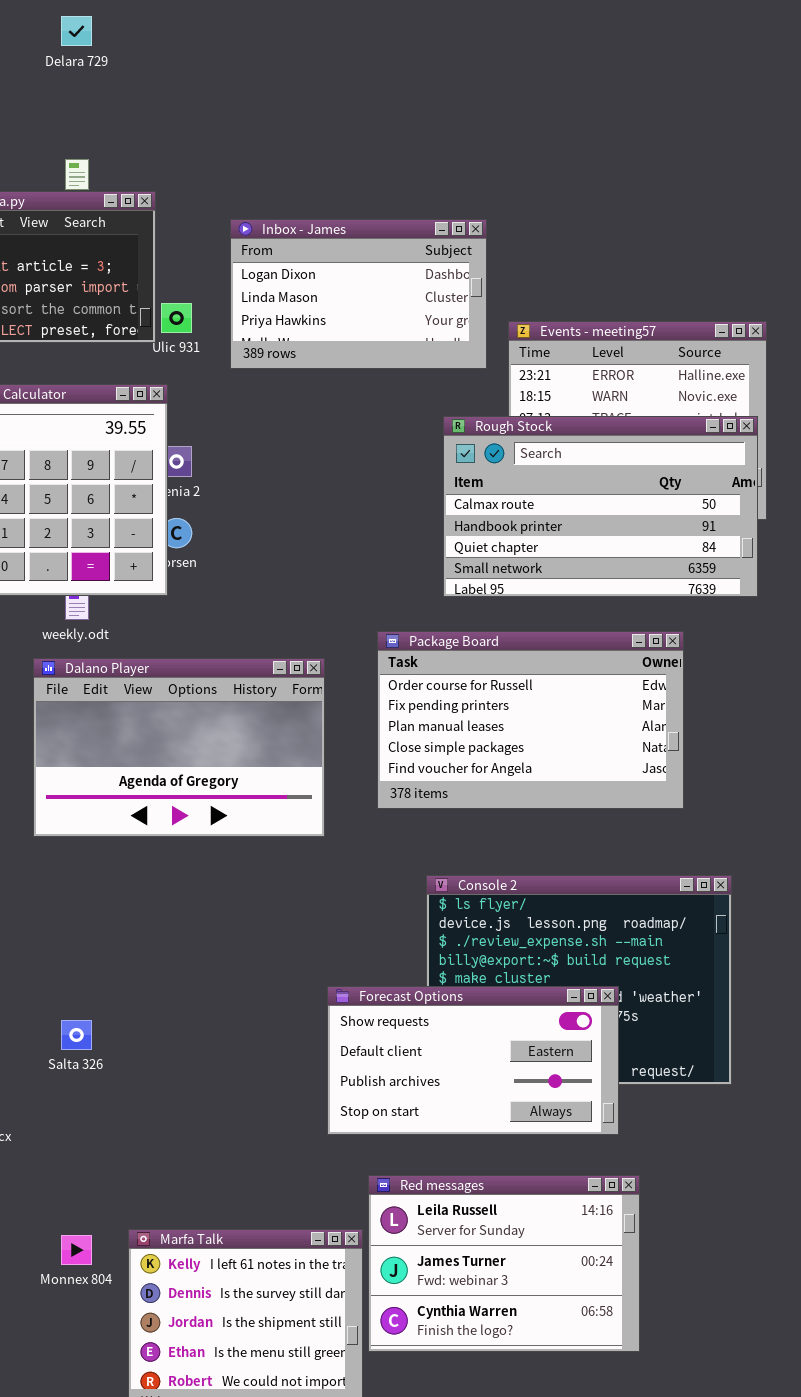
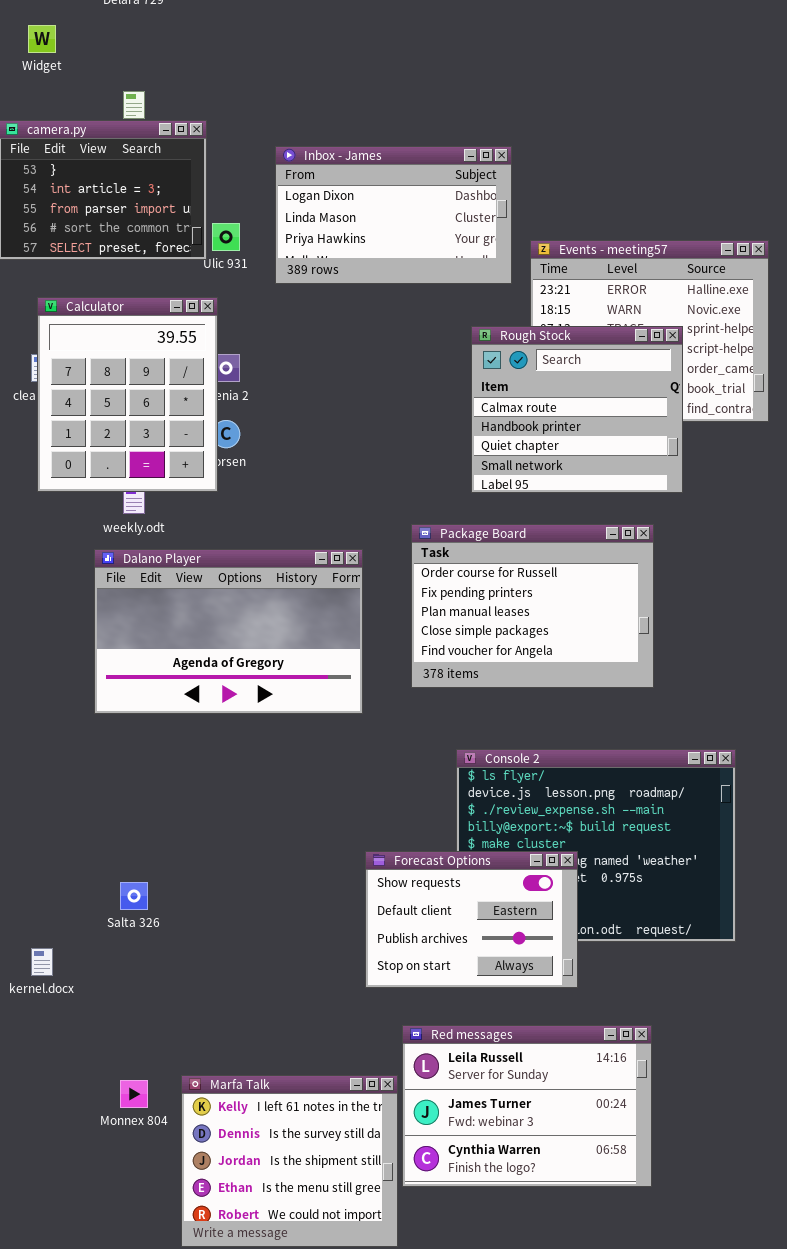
Rough Stock: [443,416,758,597] -> [471,326,683,493], resized
Package Board: [377,631,684,809] -> [411,524,654,688], resized
Forecast Options: [327,986,619,1135] -> [365,851,578,988], resized

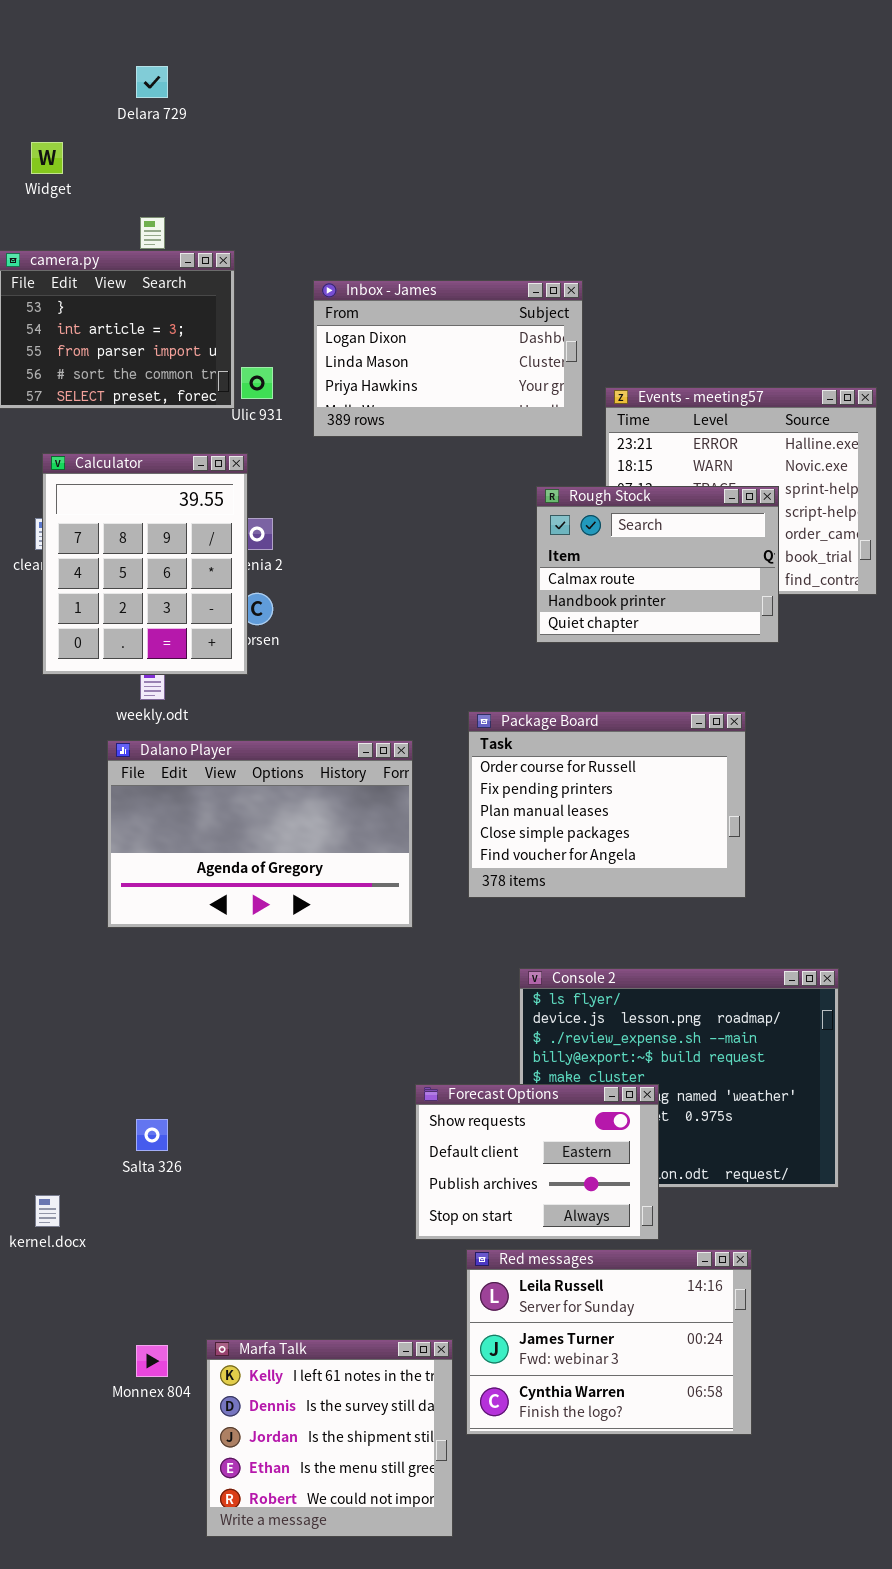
Rough Stock: [471,326,683,493] -> [536,486,779,643], resized
Red messages: [402,1025,652,1187] -> [466,1249,752,1435], moved

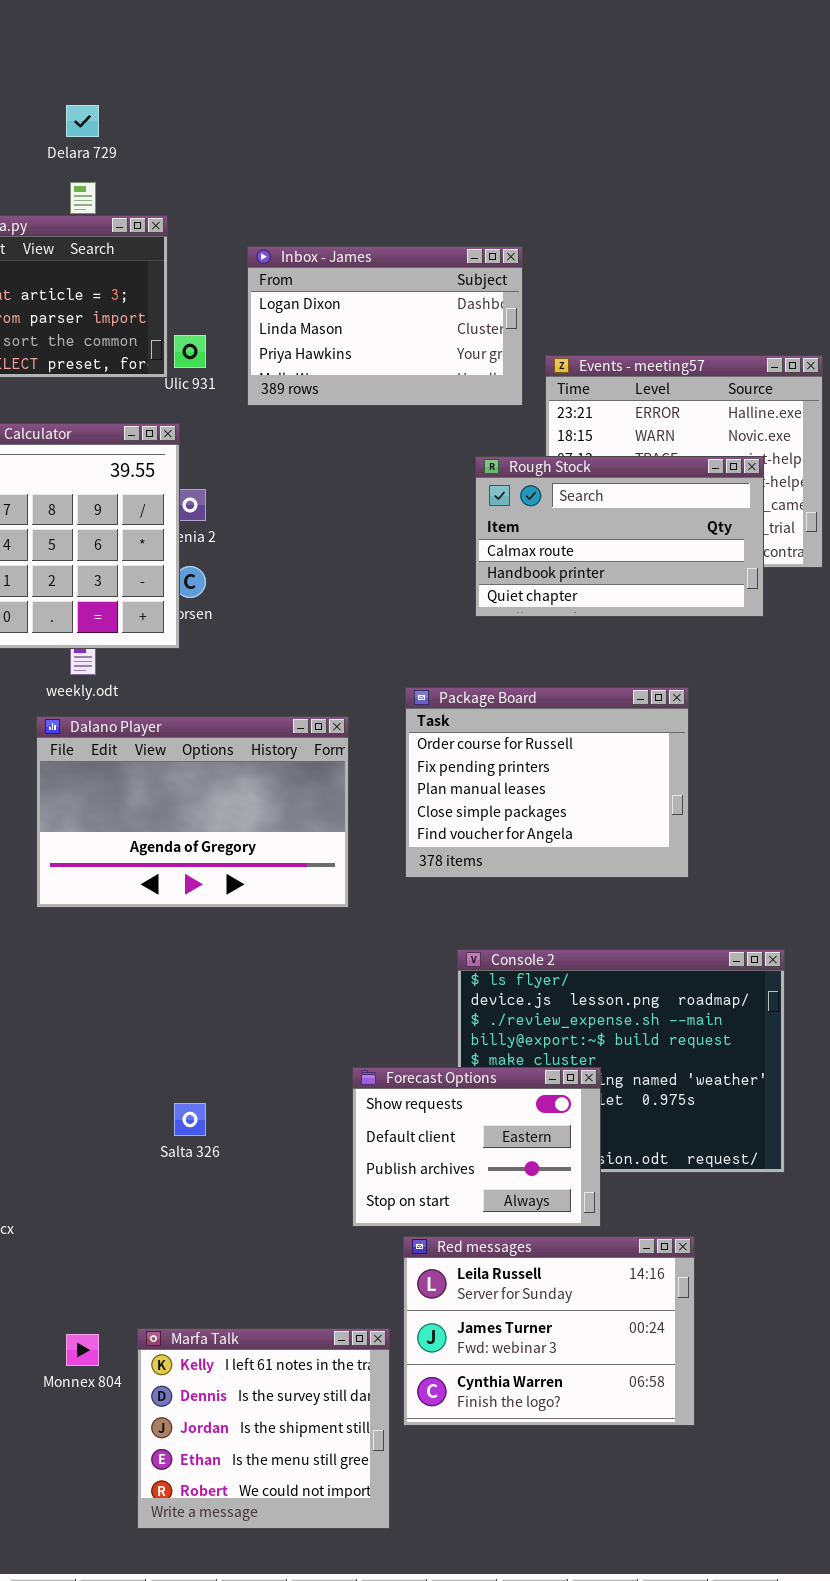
Delara 729: [136,66,168,98] -> [66,105,99,137], moved
Rough Stock: [536,486,779,643] -> [475,456,764,617], resized
Salta 326: [136,1119,168,1151] -> [174,1103,206,1136], moved

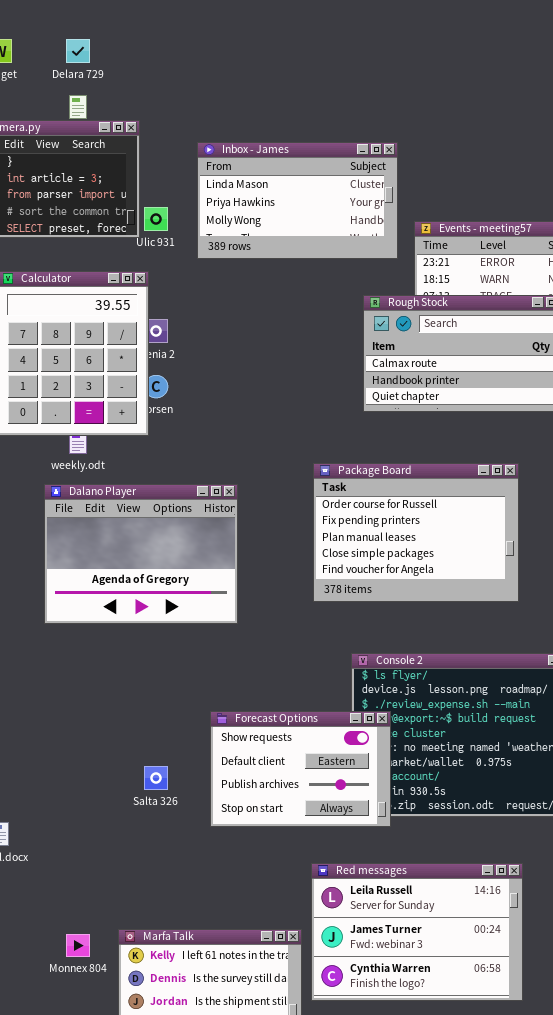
Inbox - James: [247,246,523,406] -> [197,142,398,259], scrolled down 1 row
Dalano Player: [36,716,349,908] -> [44,484,238,624], resized
Forecast Options: [352,1067,601,1227] -> [210,711,391,827], moved

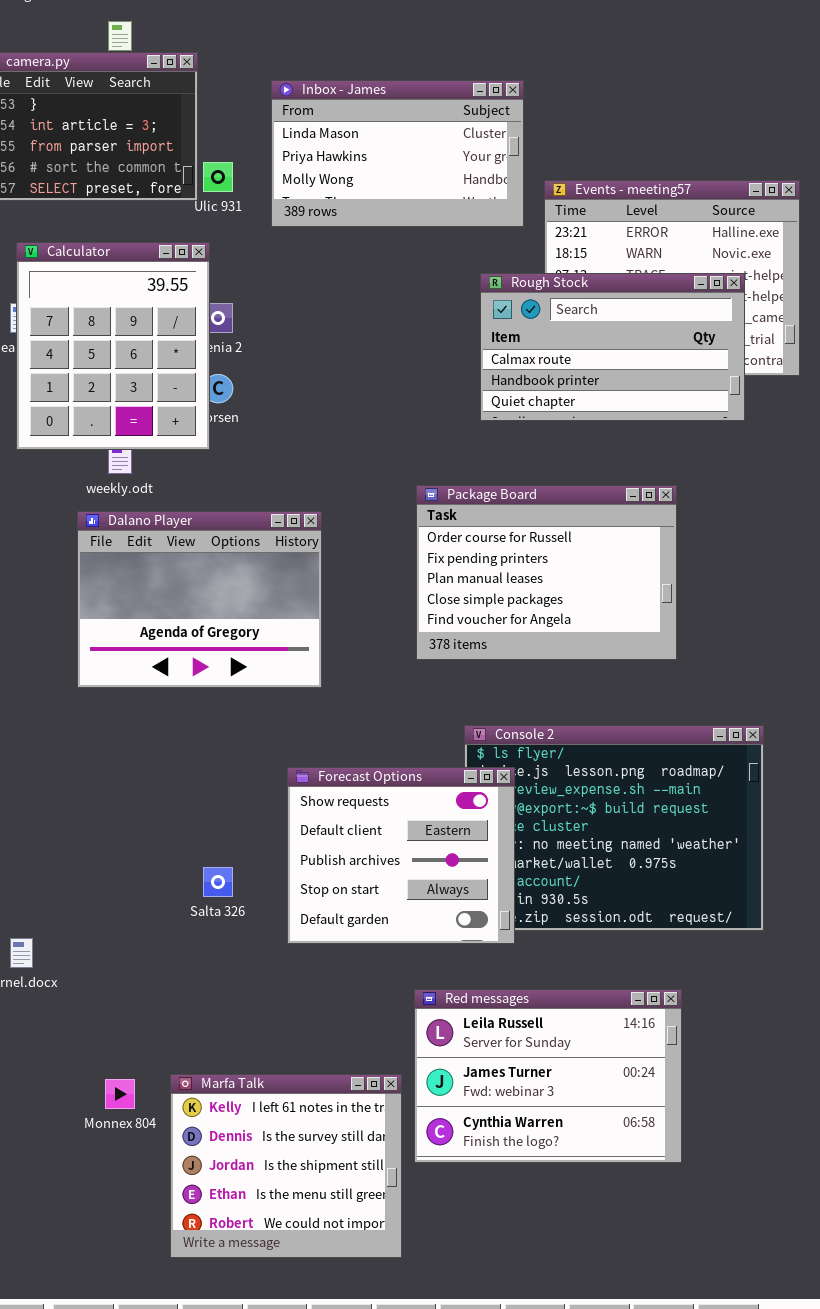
Forecast Options: [210,711,391,827] -> [287,767,515,944], resized

